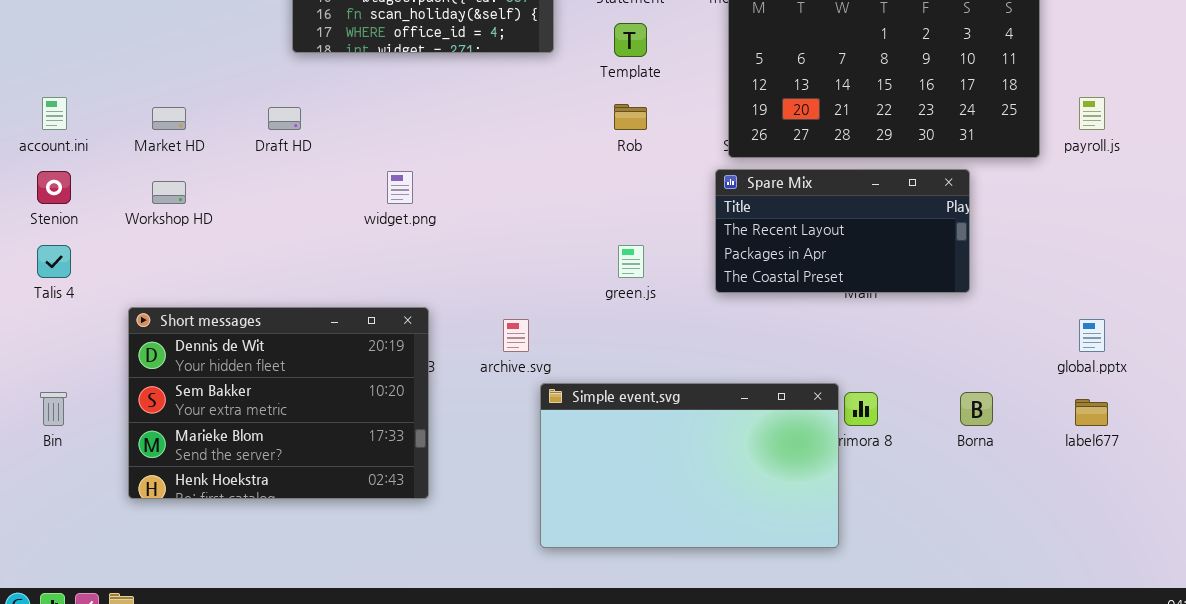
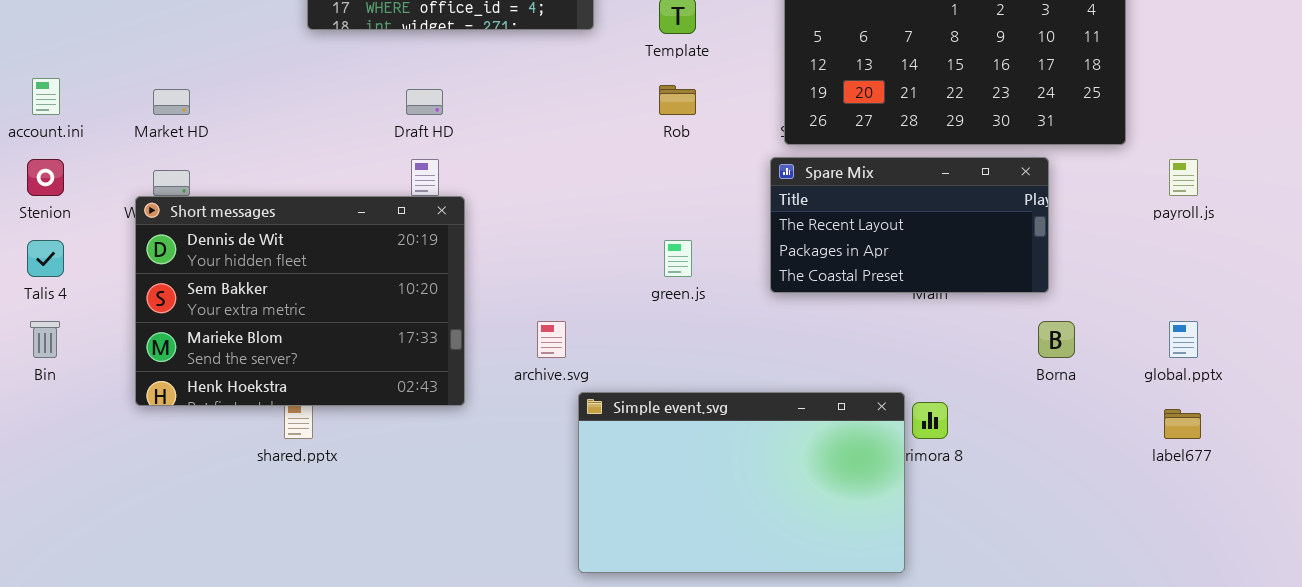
payroll.js: [1079,97,1105,130] -> [1169,159,1198,196], moved
Draft HD: [268,107,301,130] -> [406,89,443,115], moved
Short messages: [128,307,429,499] -> [135,196,465,406], moved
Bin: [40,392,67,426] -> [30,321,60,358], moved
Borna: [960,392,993,426] -> [1038,321,1075,358], moved

